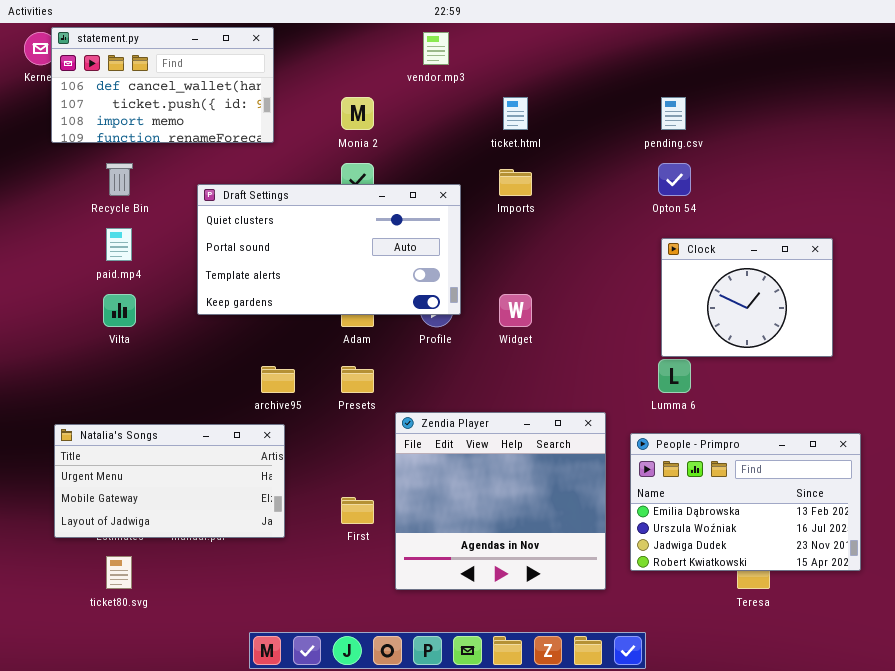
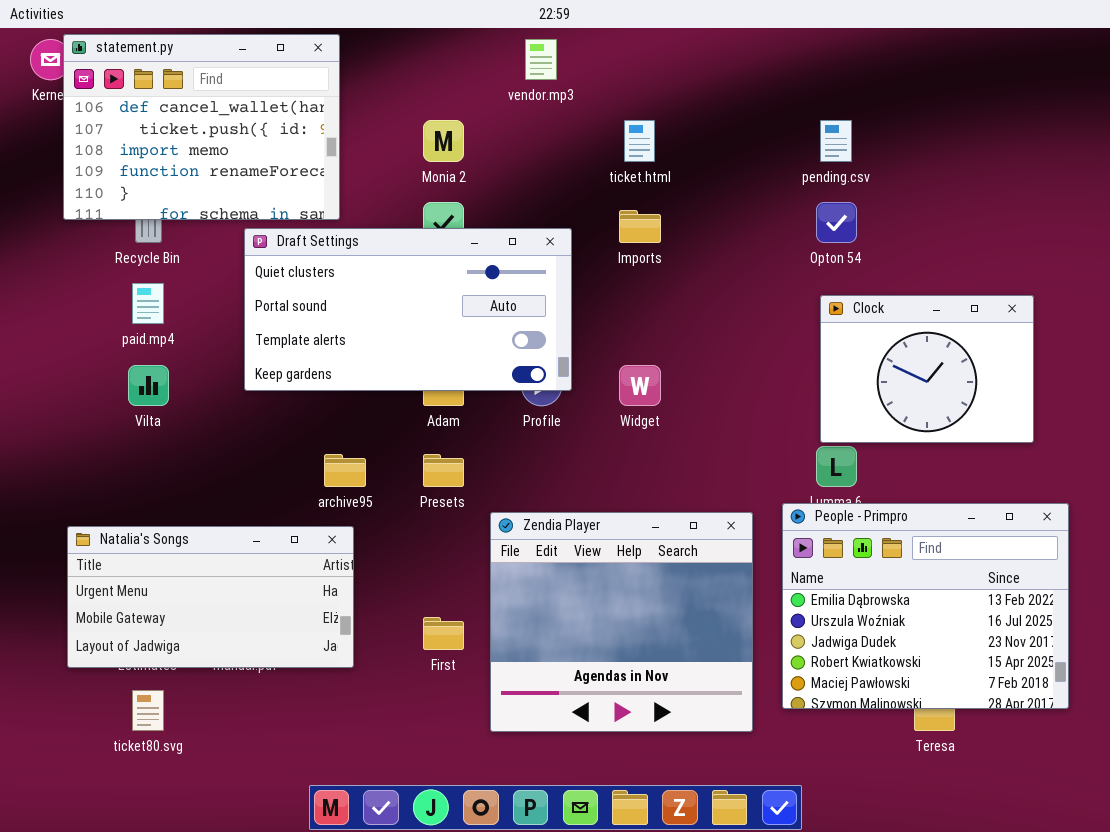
statement.py: [51,27,274,143] -> [63,34,340,220], resized
People - Primpro: [630,433,861,571] -> [782,503,1069,709], resized

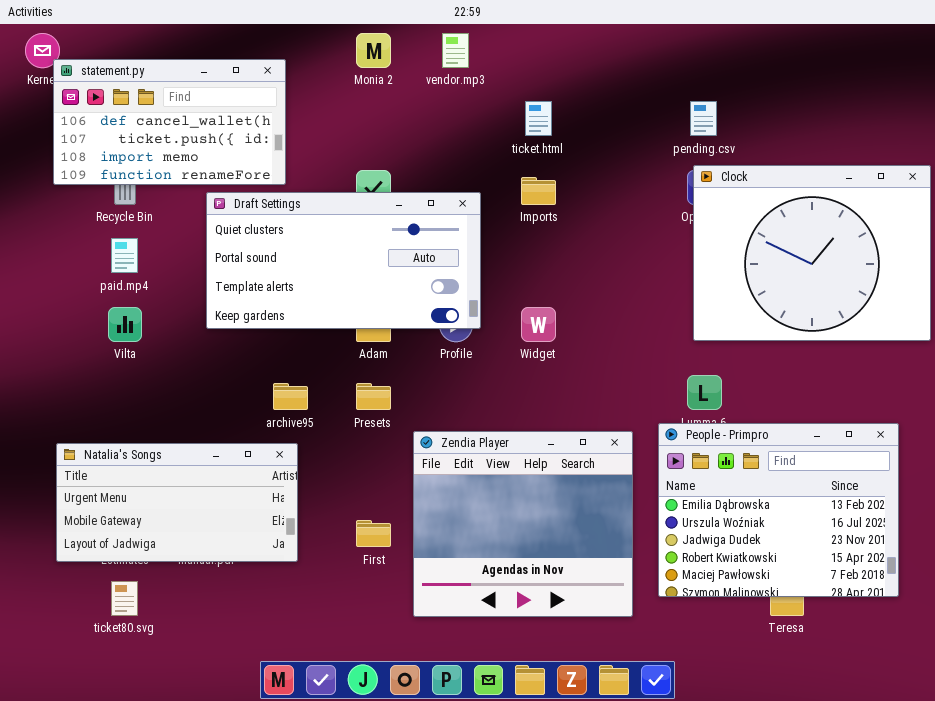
statement.py: [63,34,340,220] -> [53,59,286,185], resized
Monia 2: [423,120,464,162] -> [356,33,391,68], moved
Clock: [820,295,1034,443] -> [693,165,931,341], moved, resized

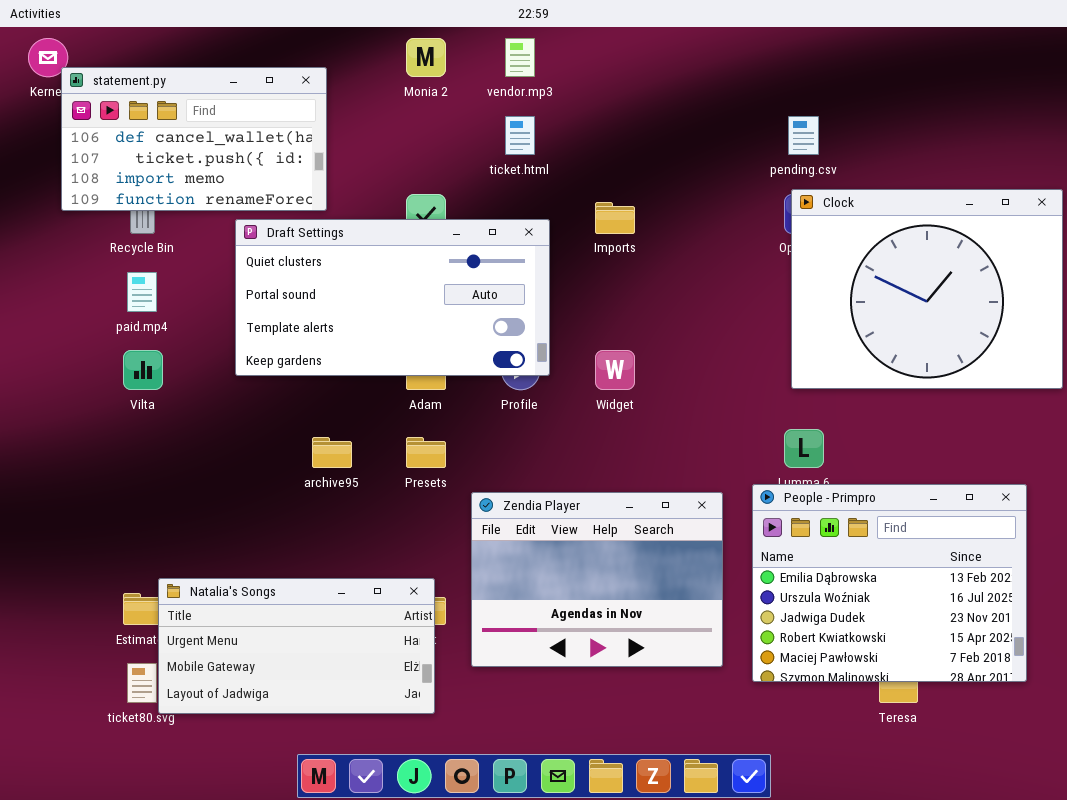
ticket.html: [525,101,552,136] -> [505,116,535,155], moved
Zendia Player: [413,431,633,617] -> [471,492,723,667], resized
Natalia's Songs: [56,443,298,562] -> [158,578,435,714], moved

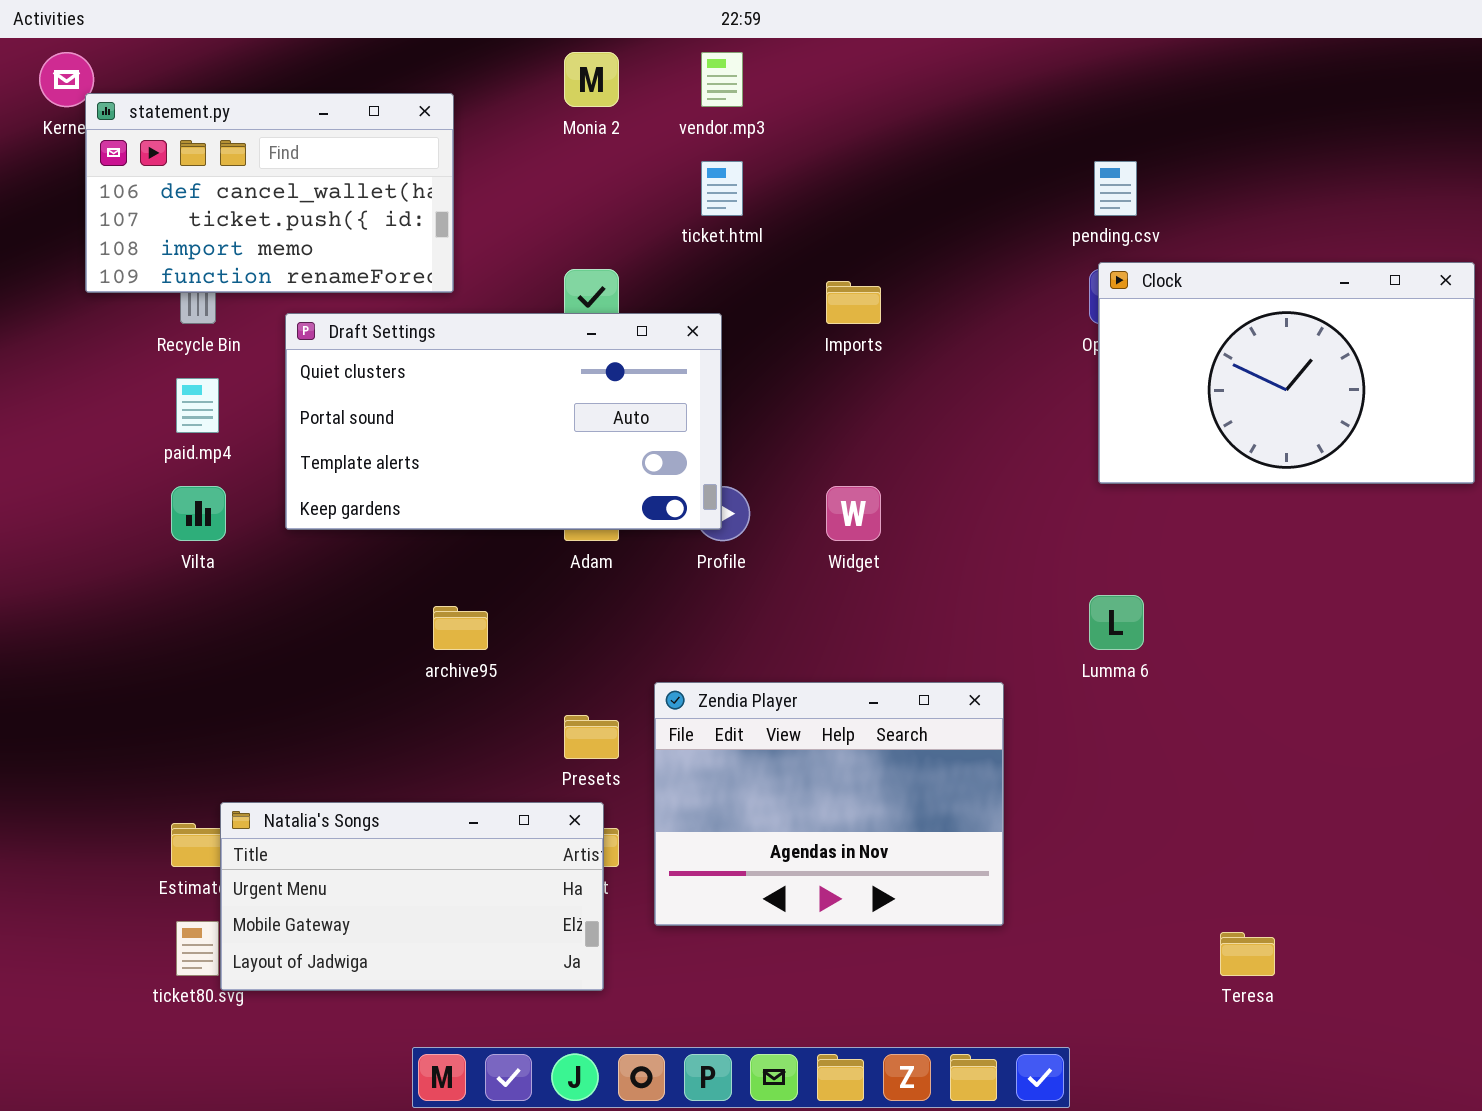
Clock: [791,189,1063,389] -> [1098,262,1475,484], resized
Draft Settings: [235,219,550,376] -> [285,313,722,530], moved
Presets: [406,437,446,468] -> [564,715,619,759], moved
People - Primpro: [752,484,1027,682] -> none, closed

